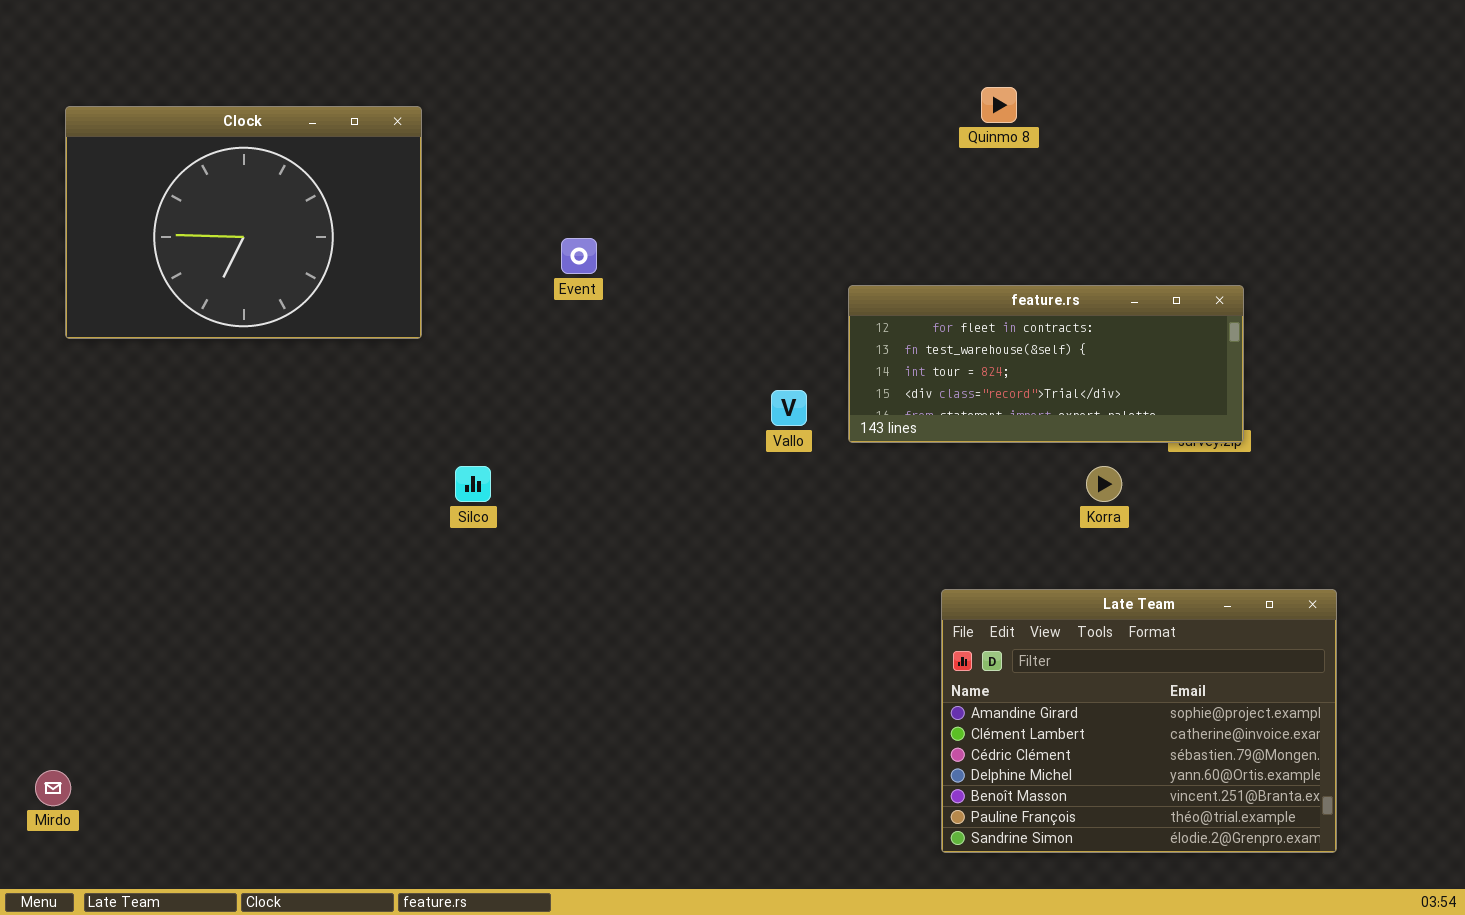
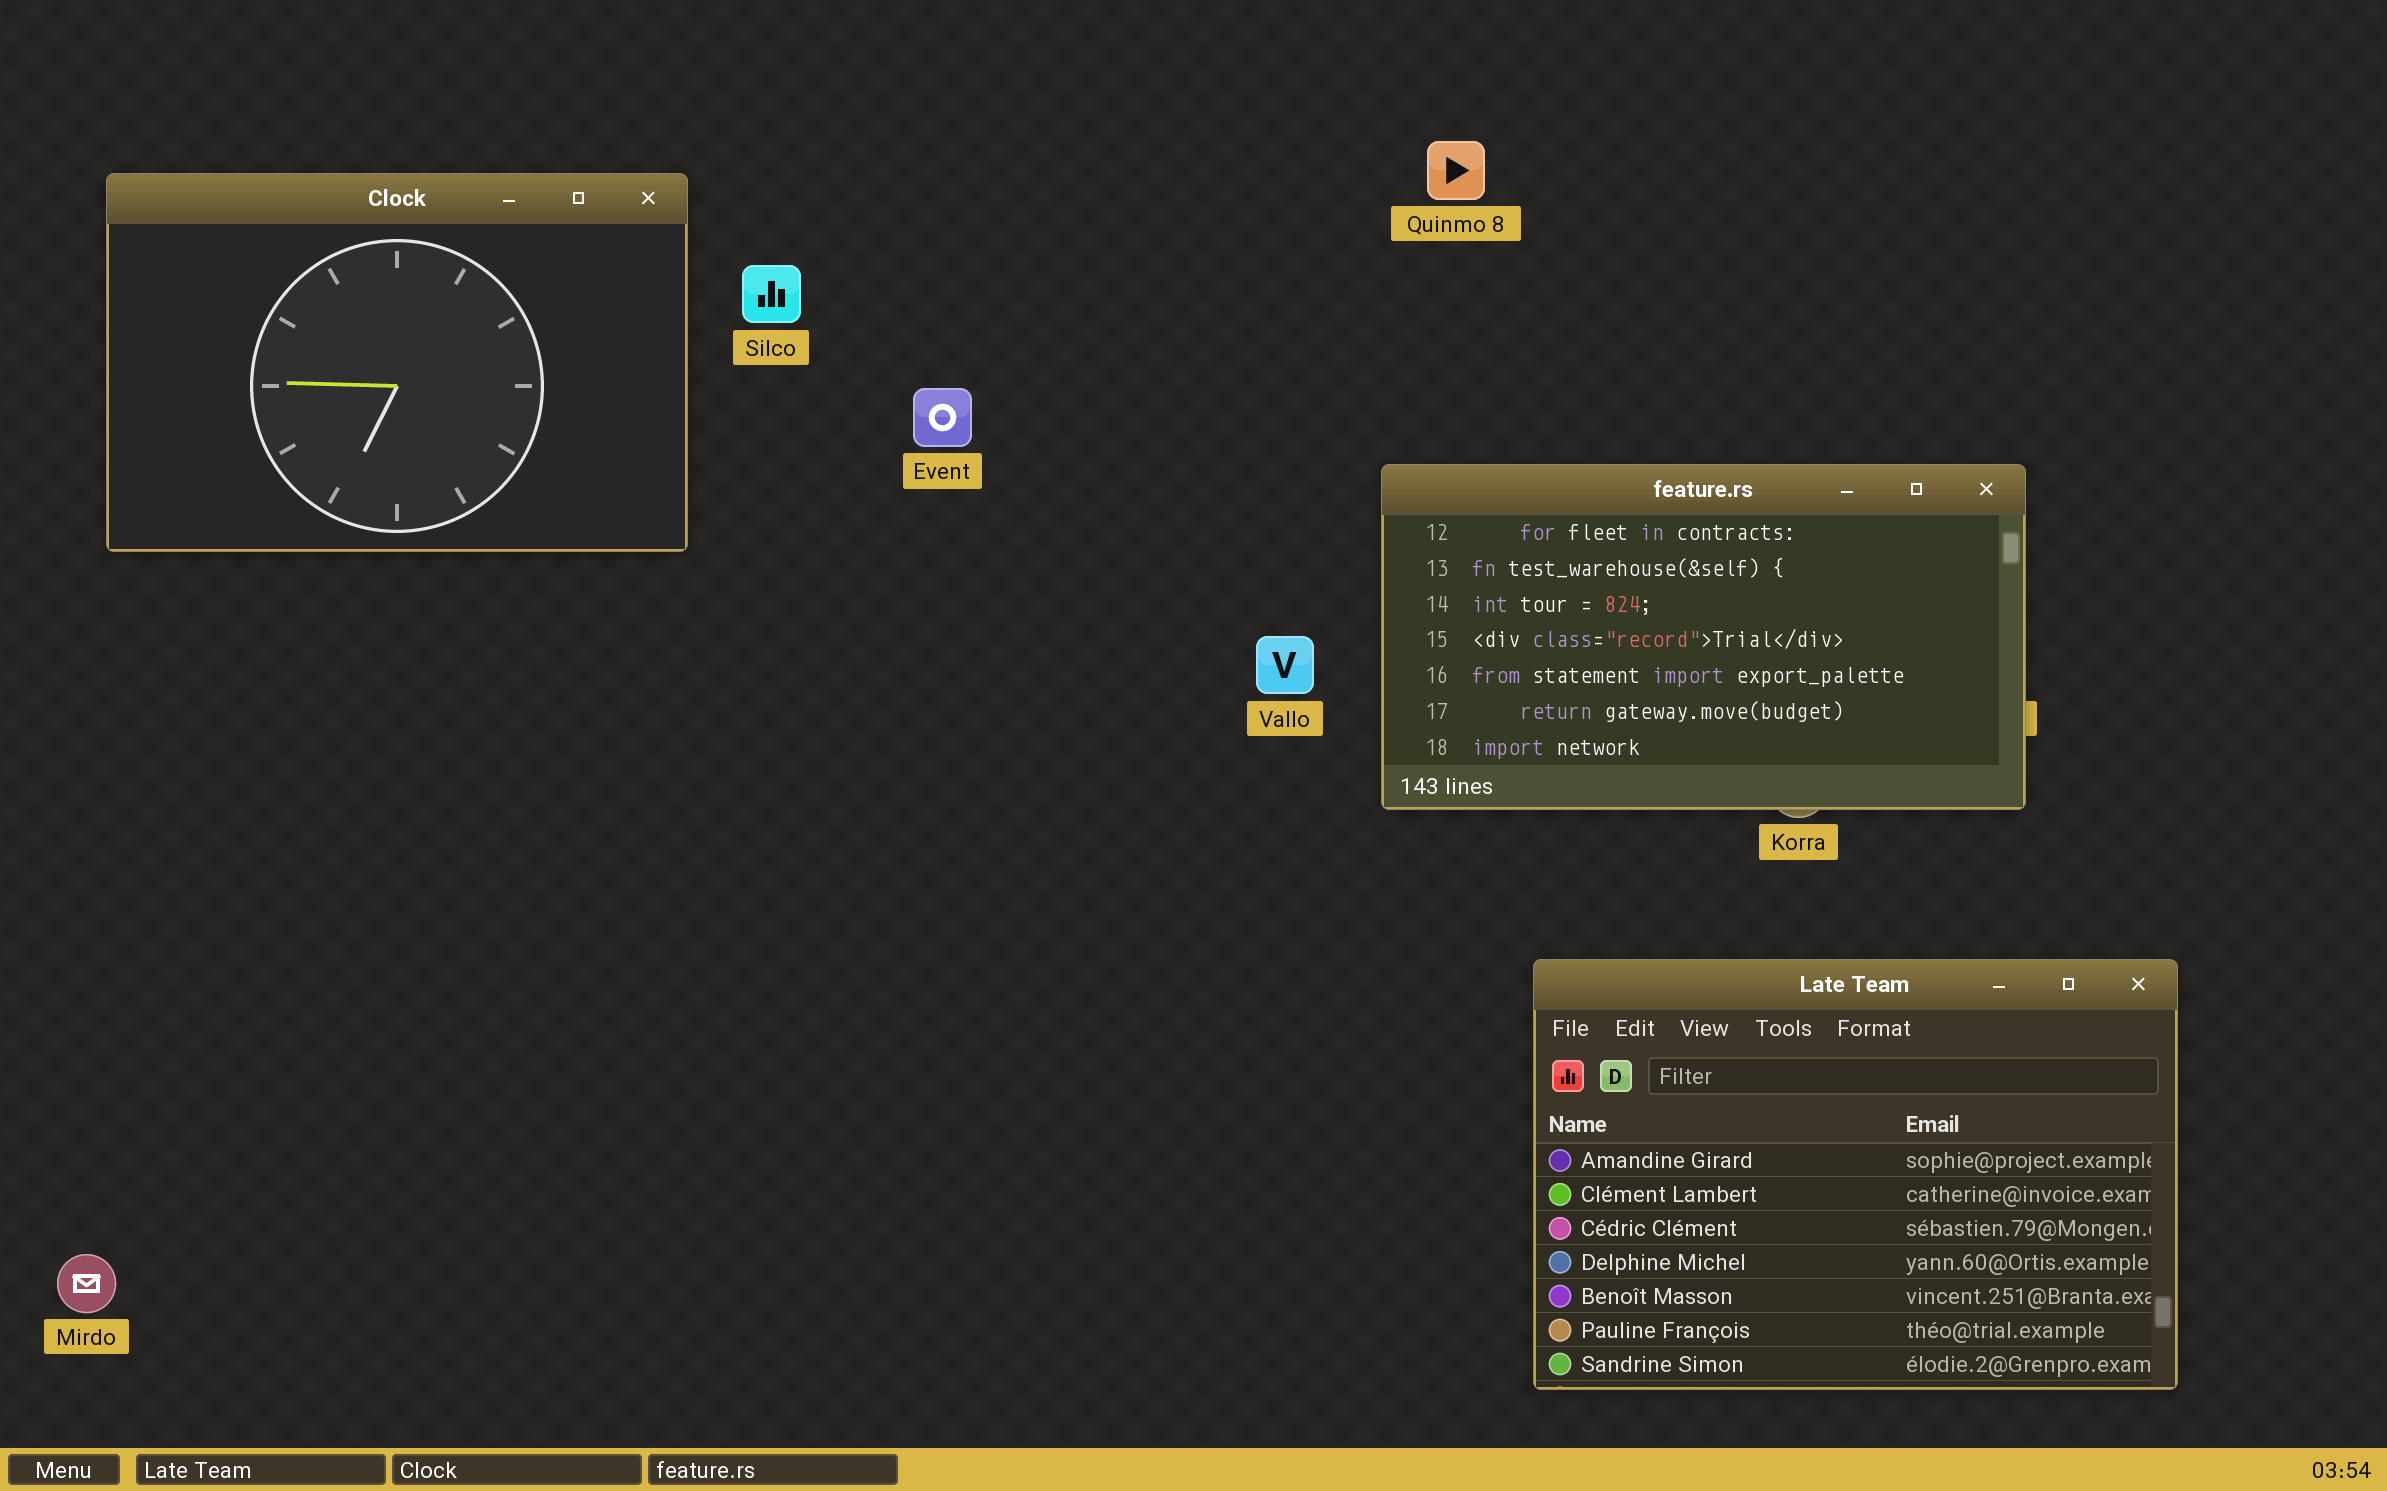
Quinmo 8: [981,87,1017,123] -> [1427,141,1485,200], moved
feature.rs: [848,285,1244,443] -> [1381,464,2026,810], resized
Silco: [455,466,491,502] -> [742,265,801,323], moved

